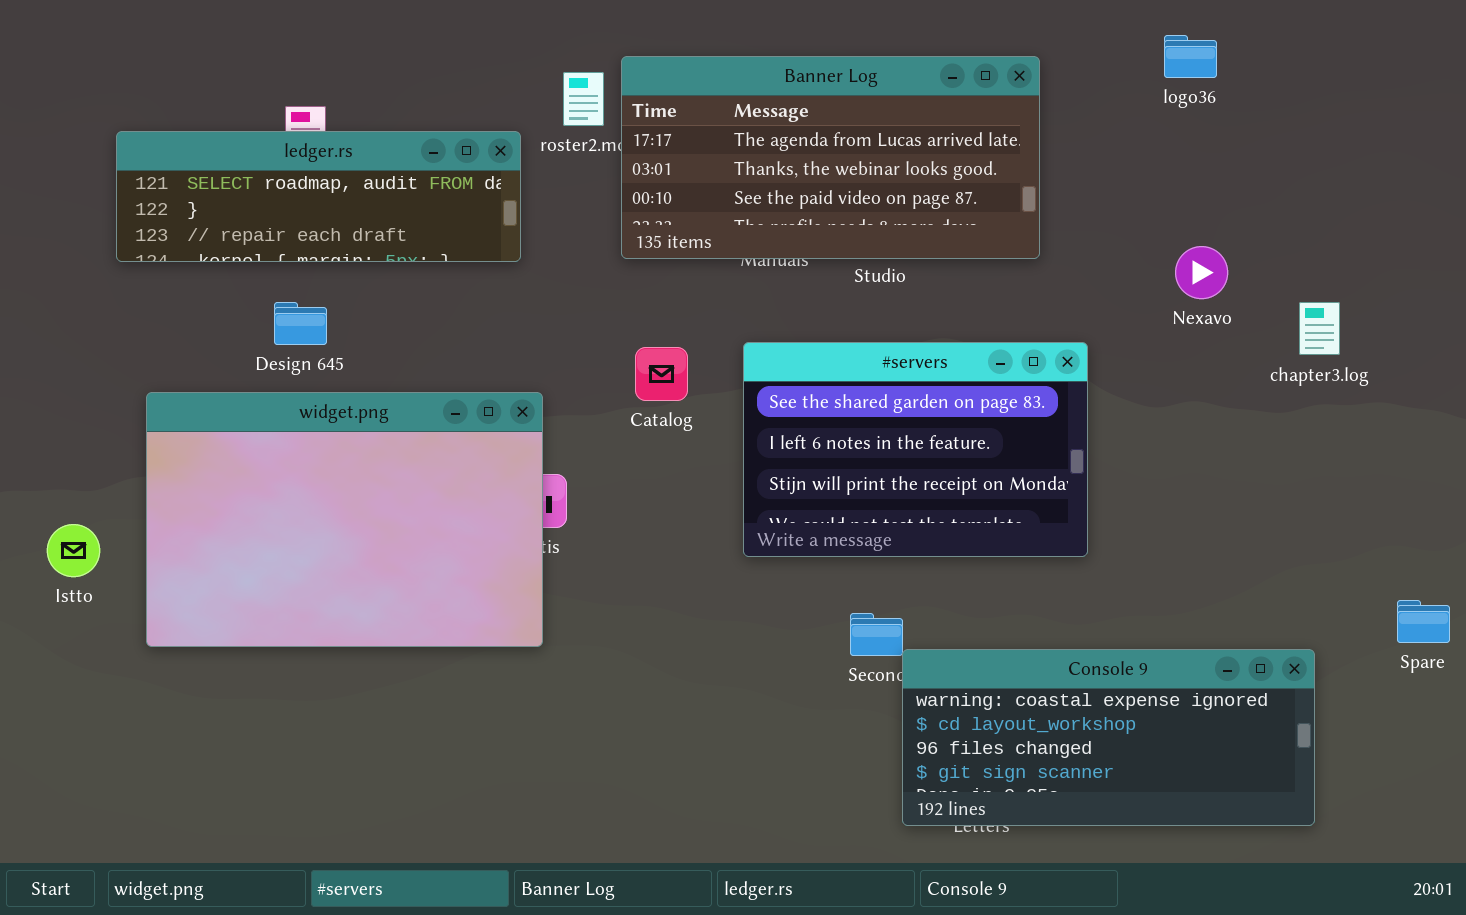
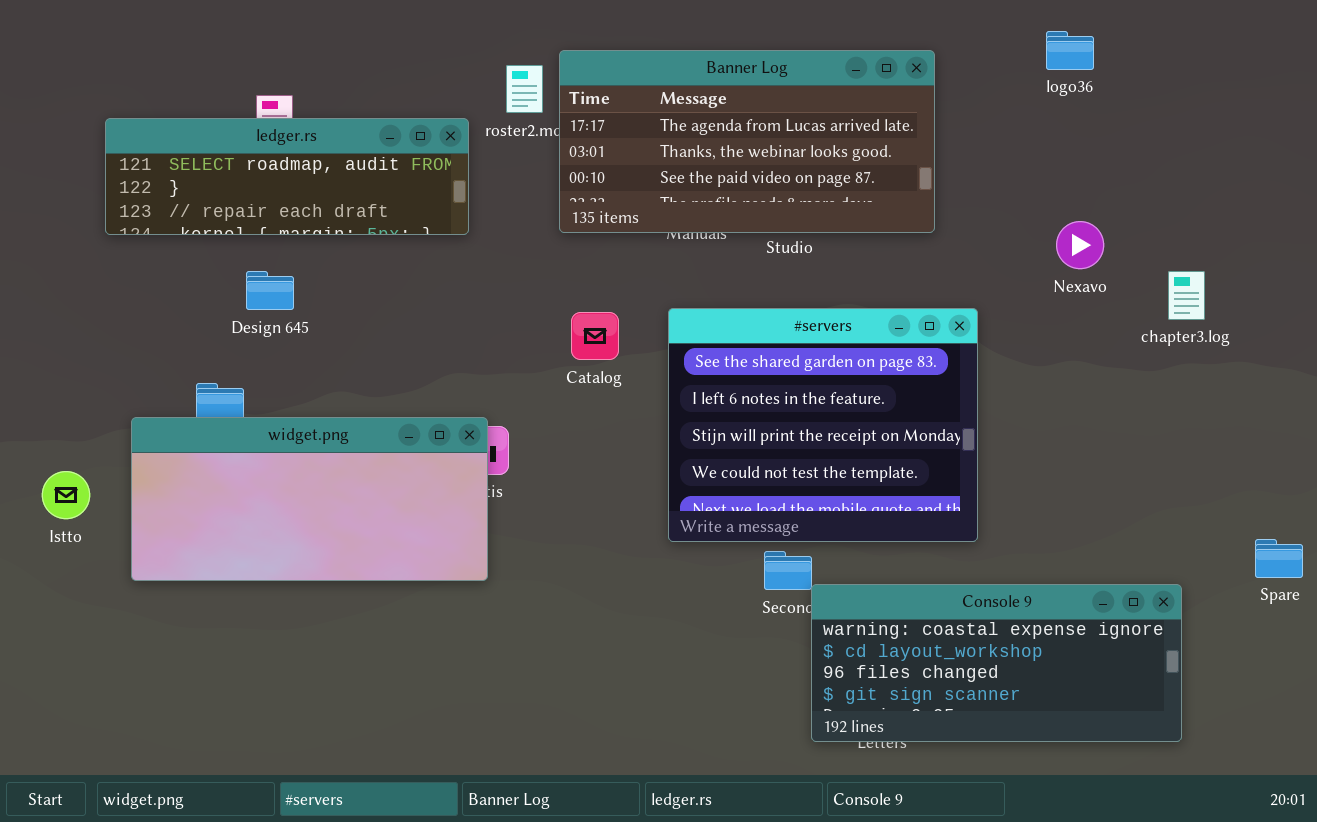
#servers: [743,342,1088,557] -> [668,308,978,542], resized
widget.png: [146,392,543,647] -> [131,417,488,581], resized

